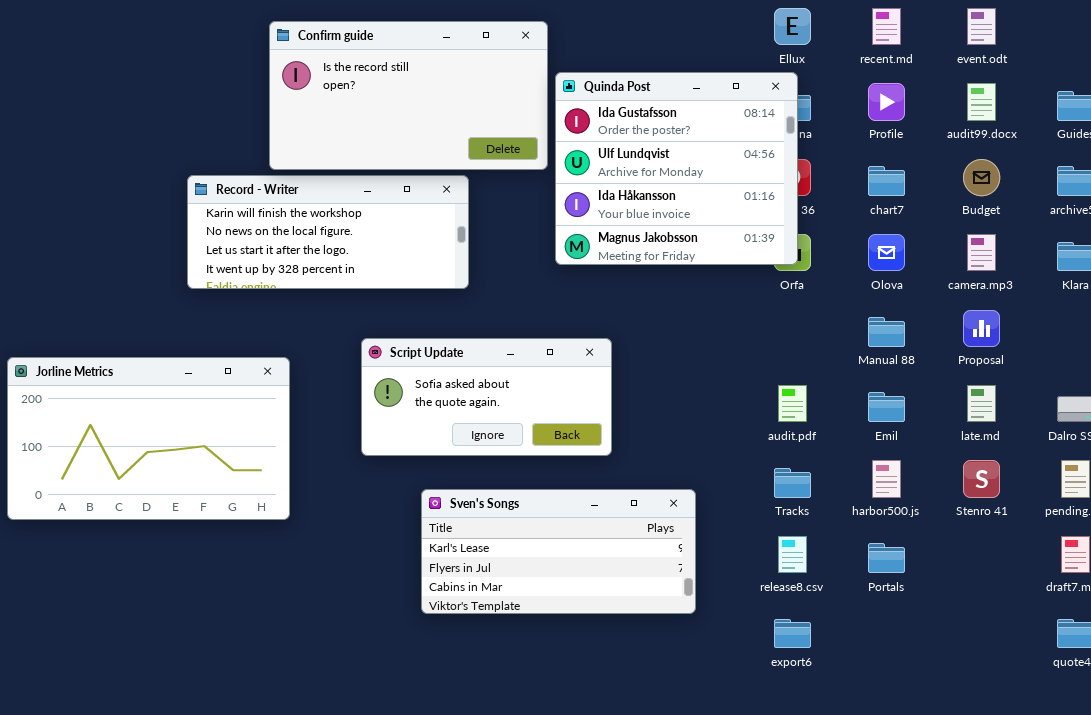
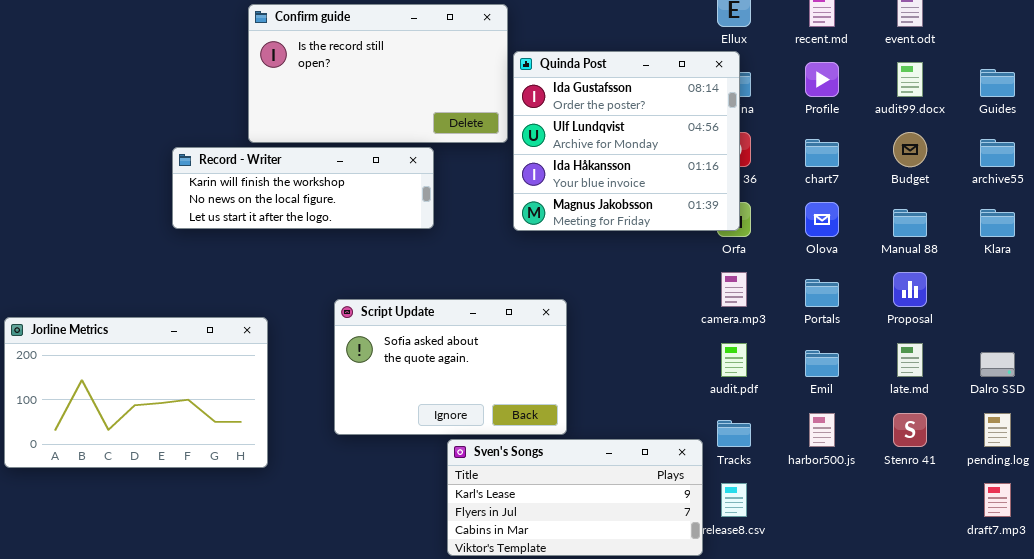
Record - Writer: [187,175,469,289] -> [172,147,434,229], resized
camera.mp3: [967,234,996,271] -> [721,272,747,307], moved
Manual 88: [868,317,905,347] -> [893,209,927,237], moved
Script Update: [361,338,612,456] -> [334,299,567,435], resized
Sven's Songs: [421,489,696,614] -> [447,439,703,556], moved
Portals: [868,543,905,573] -> [805,279,839,307], moved

